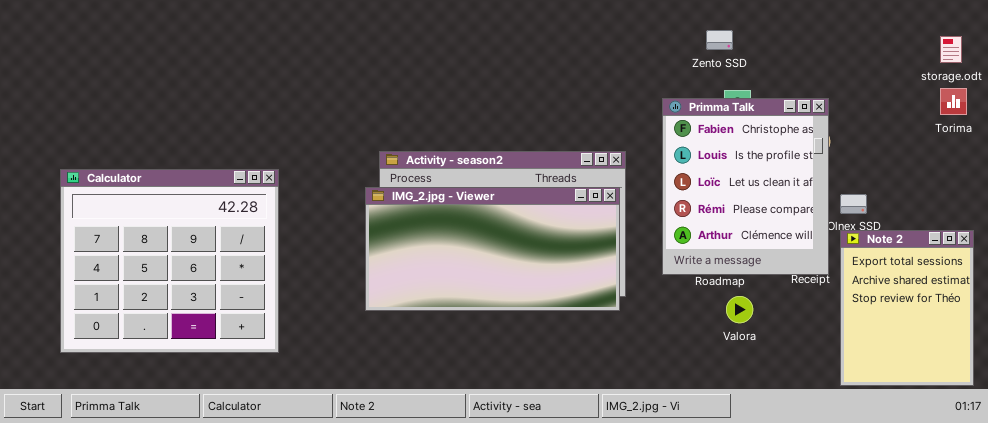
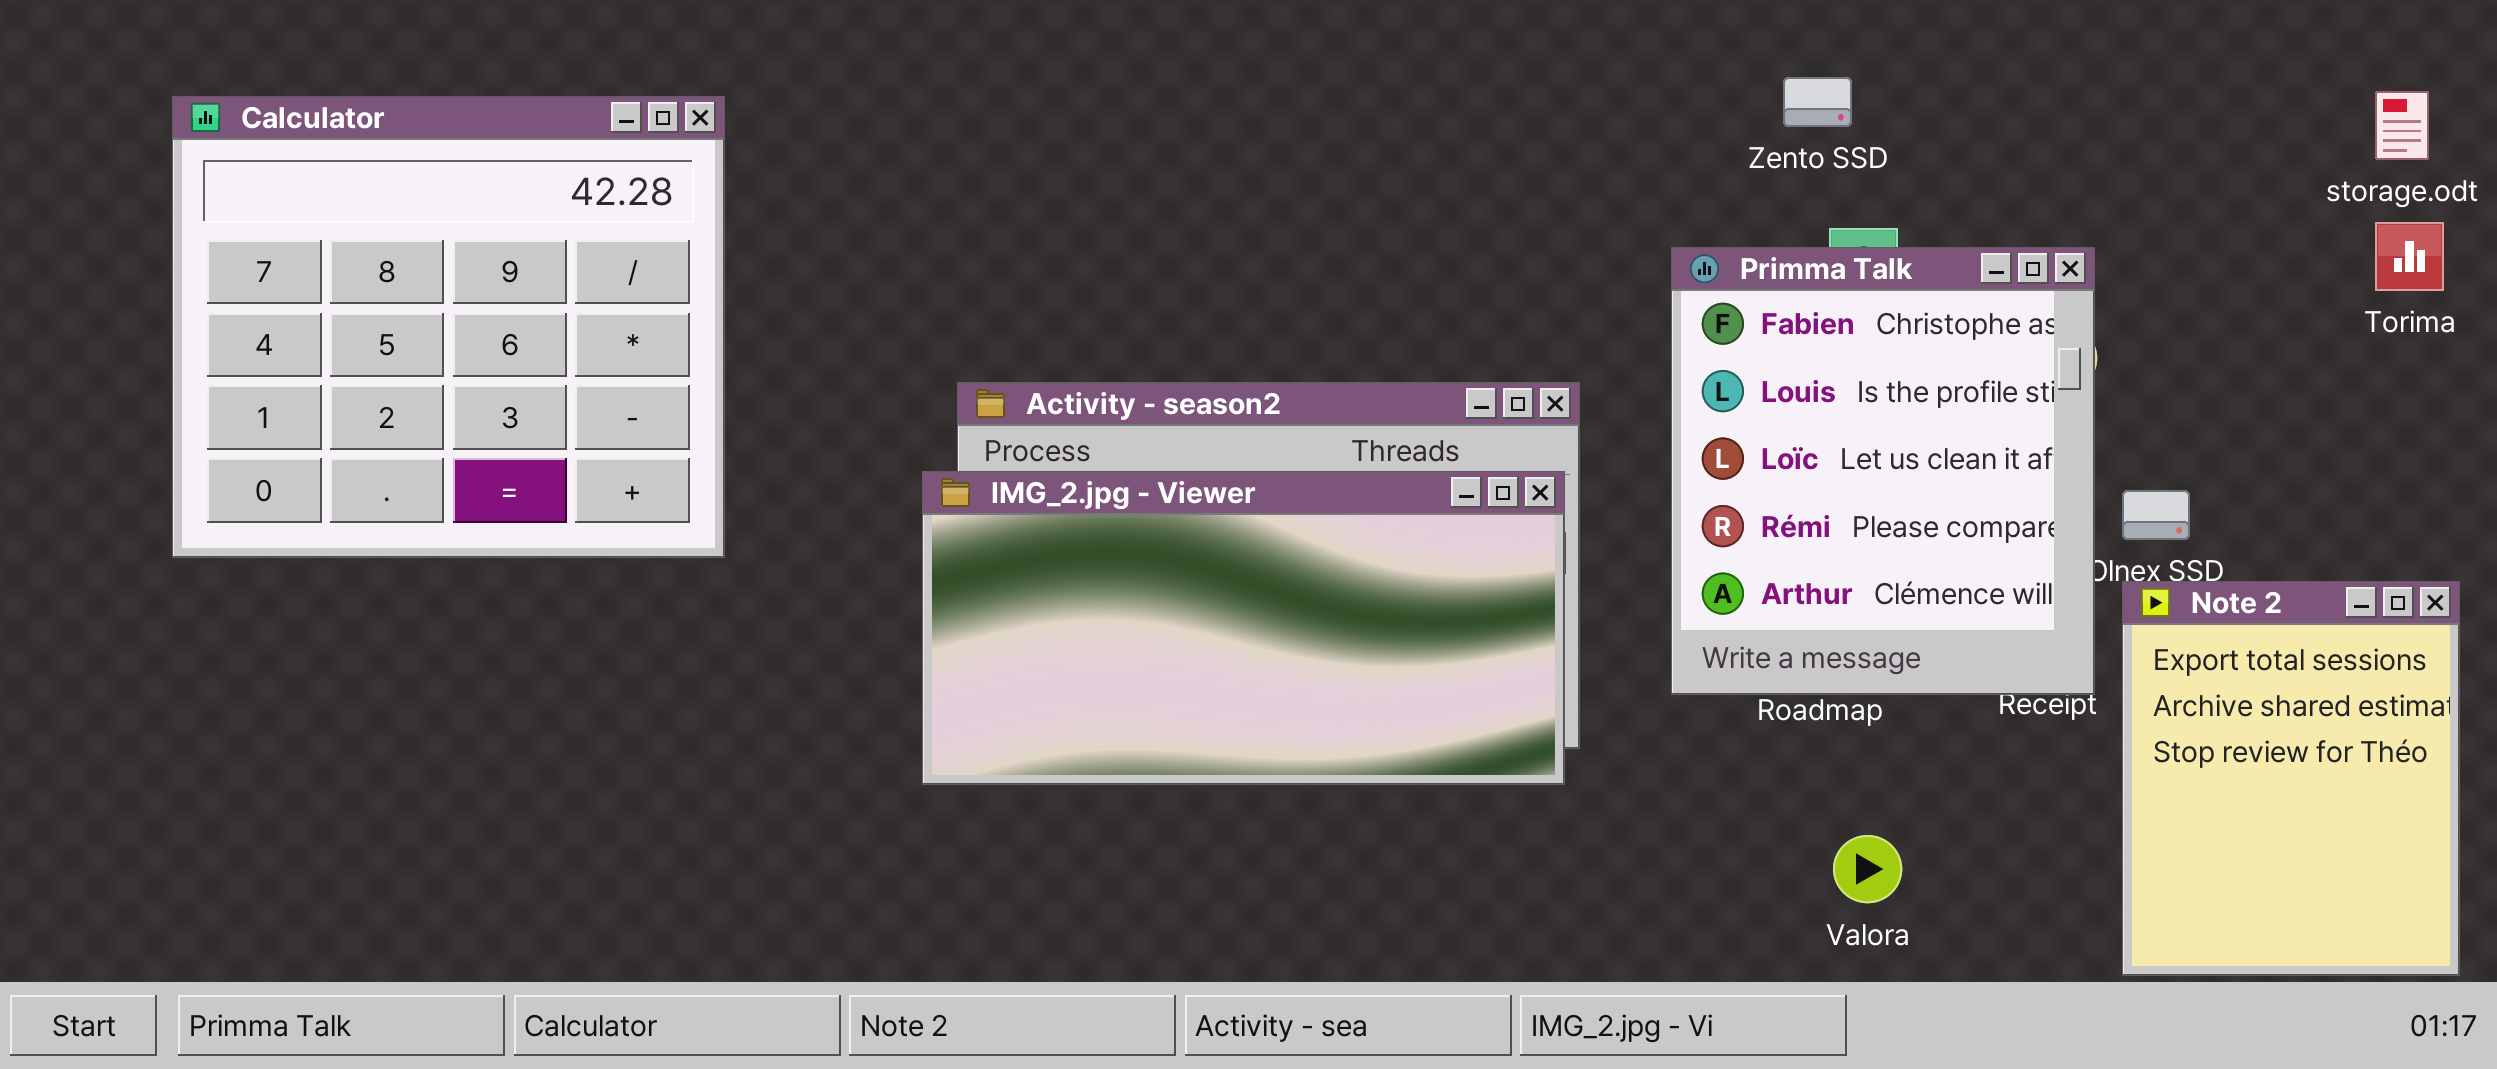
Calculator: [60,169,279,353] -> [172,96,725,558], moved
Valora: [726,296,753,323] -> [1833,835,1902,903], moved

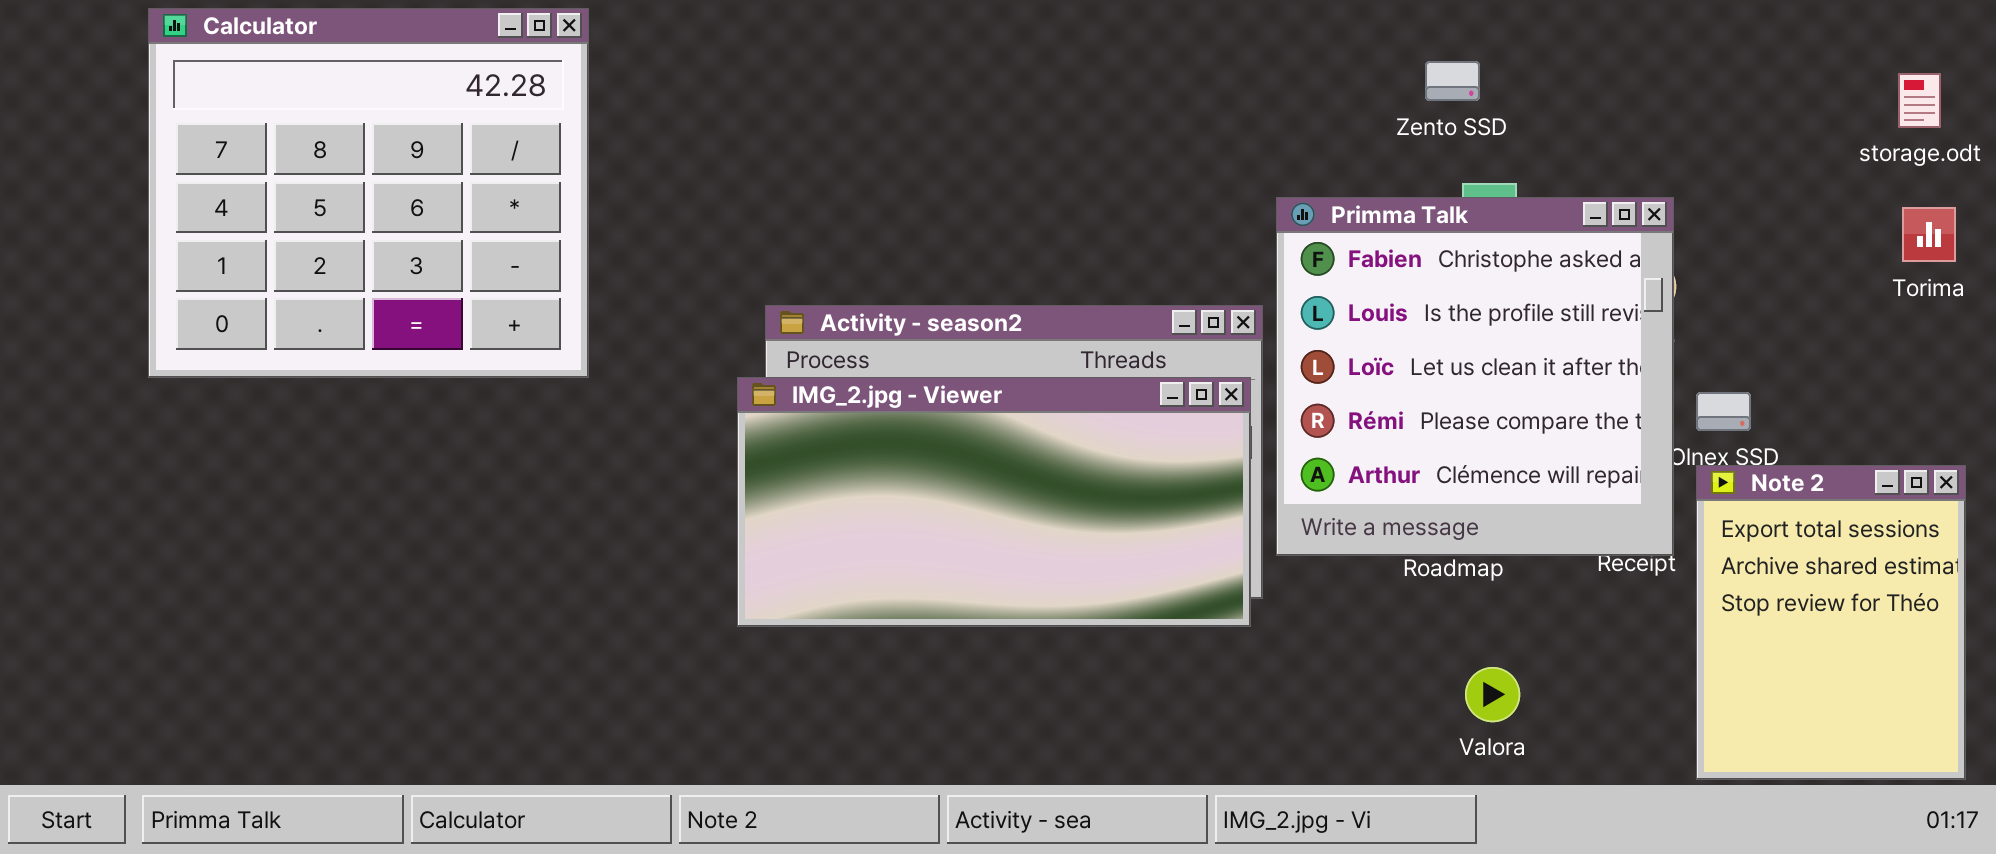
Calculator: [172,96,725,558] -> [148,8,589,378], moved
Torima: [2375,222,2444,291] -> [1902,207,1956,262], moved
Primma Talk: [1671,247,2095,695] -> [1276,197,1674,556], resized

